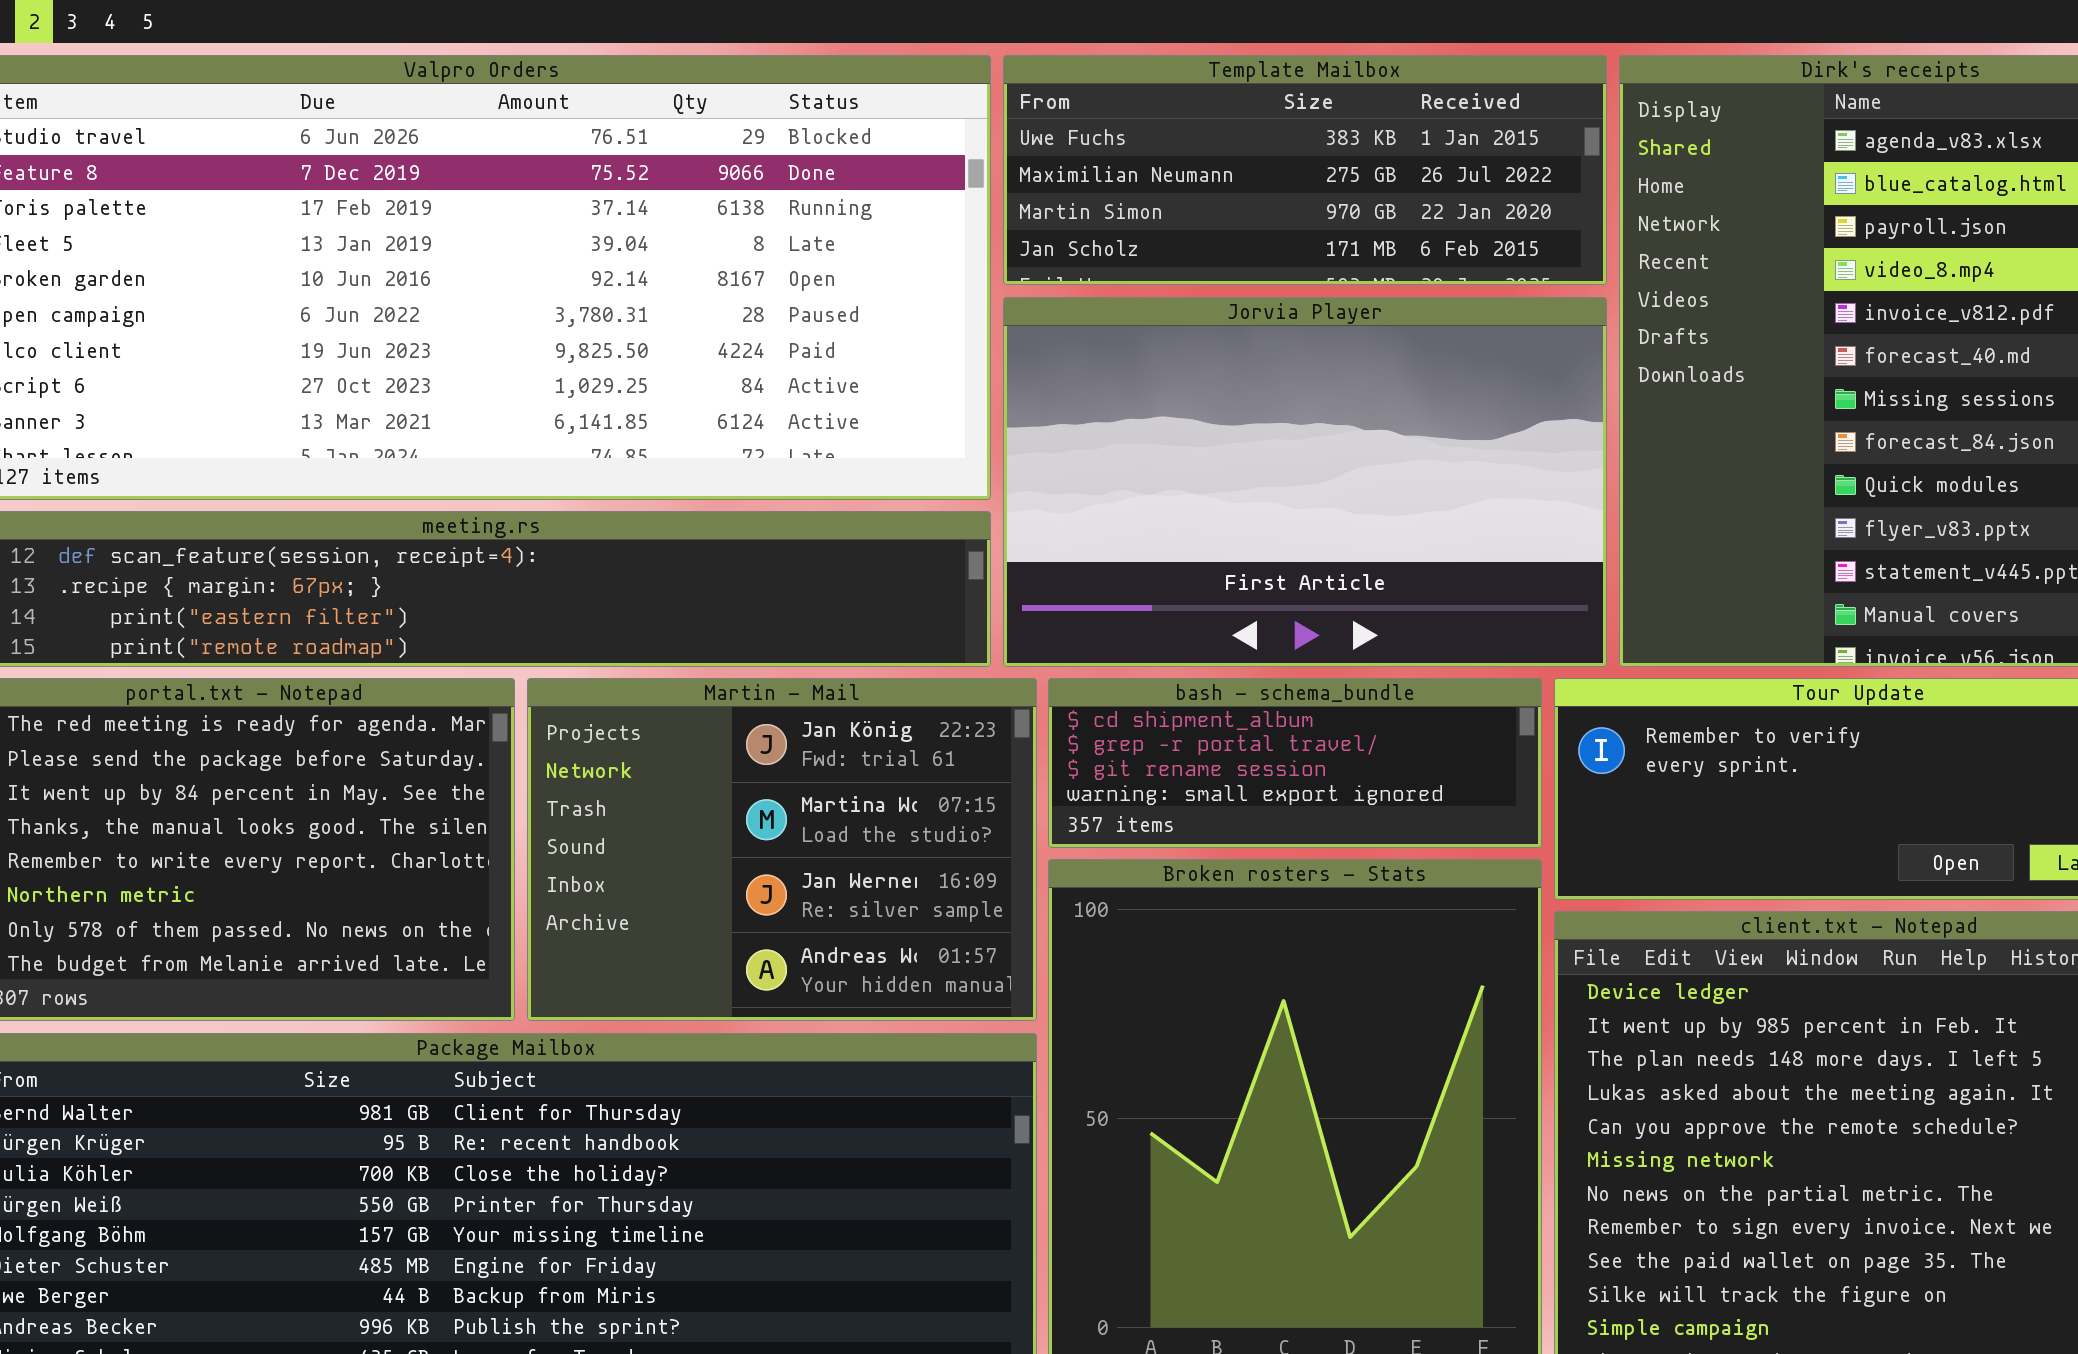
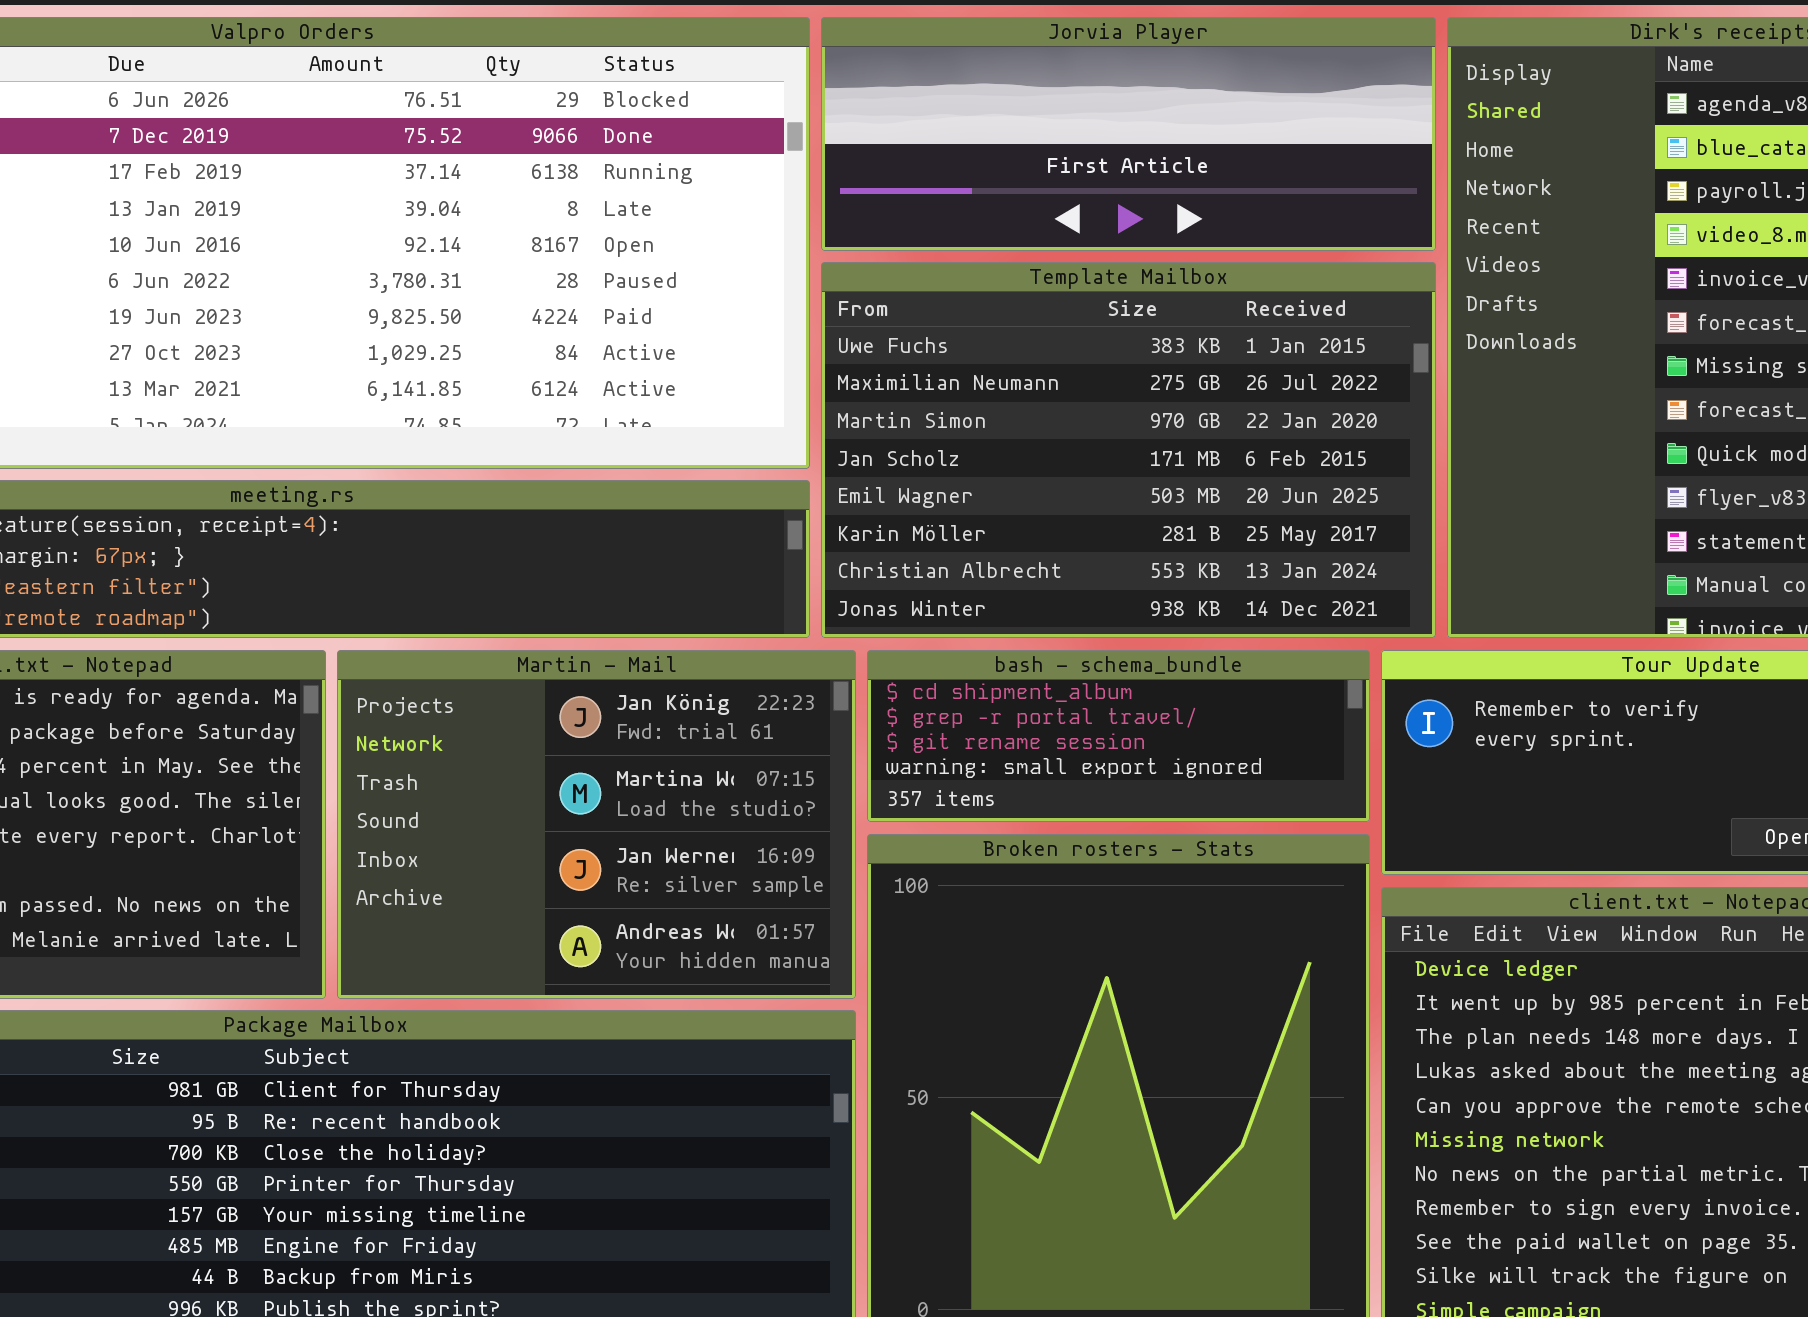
Template Mailbox: [1003,55,1607,285] -> [821,262,1436,638], moved, resized
Jorvia Player: [1003,297,1607,667] -> [821,17,1436,251], moved, resized

